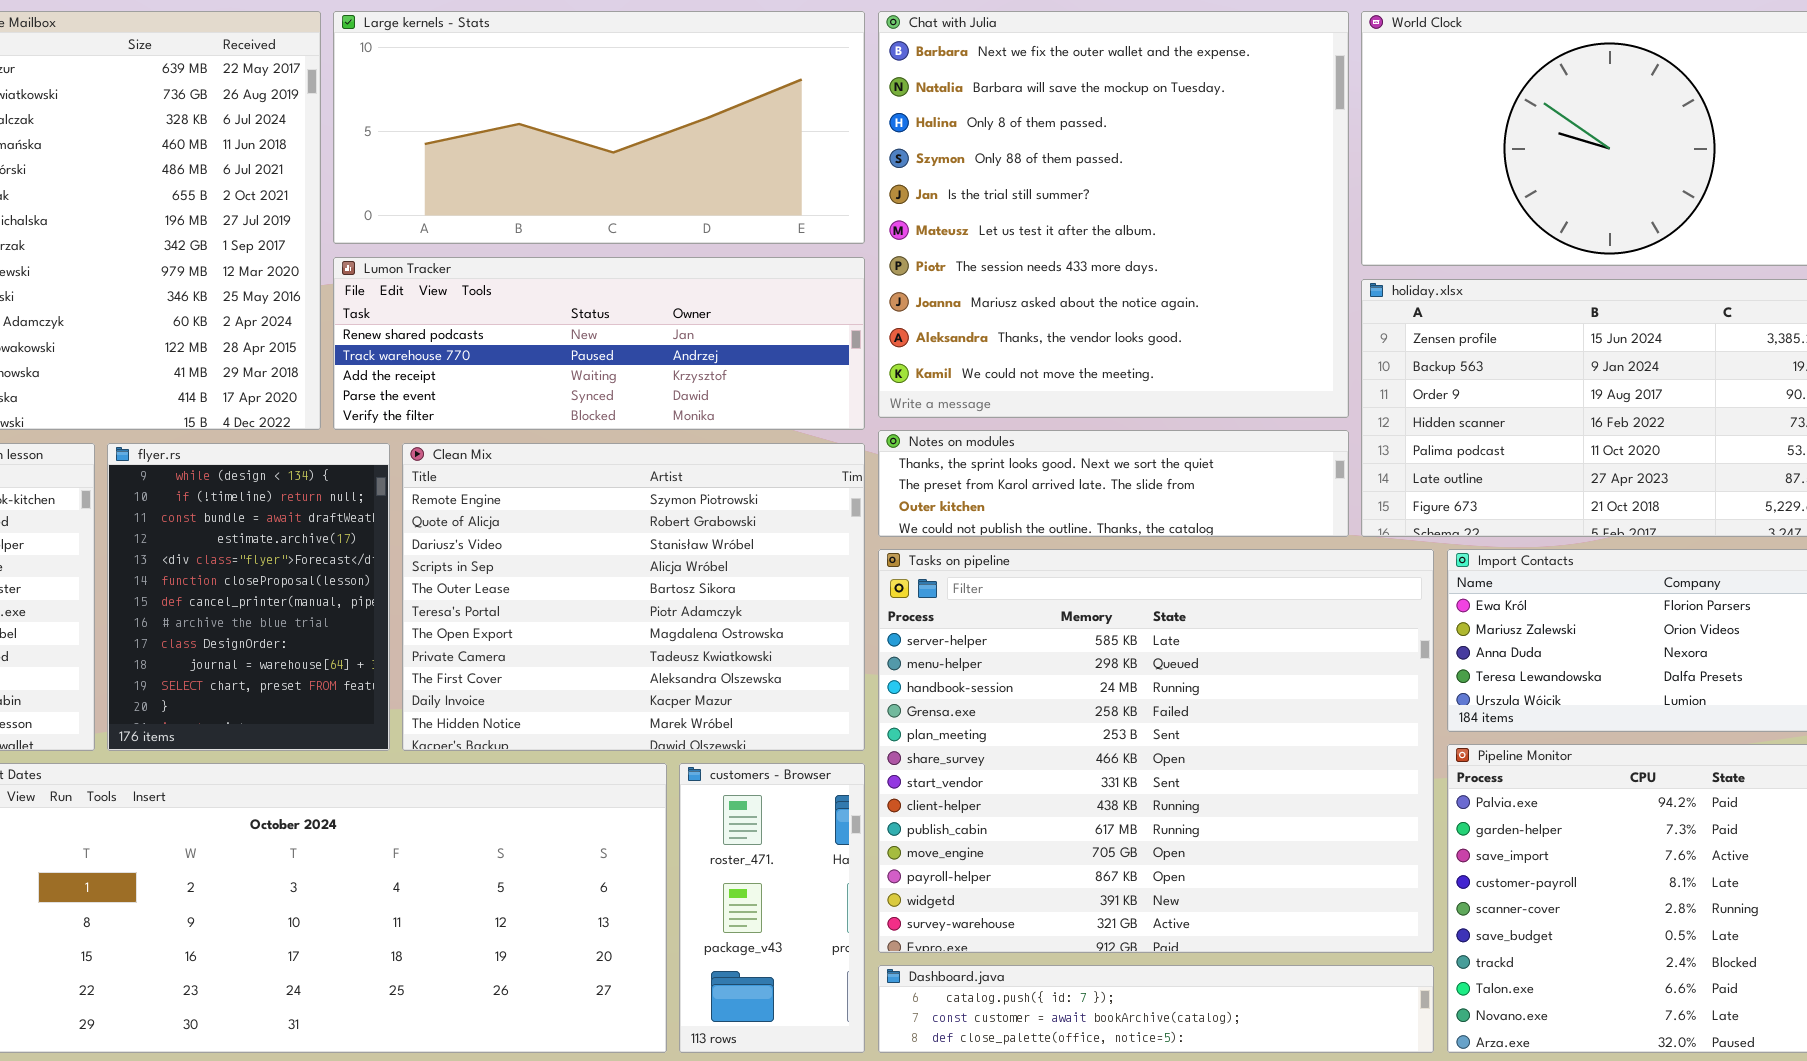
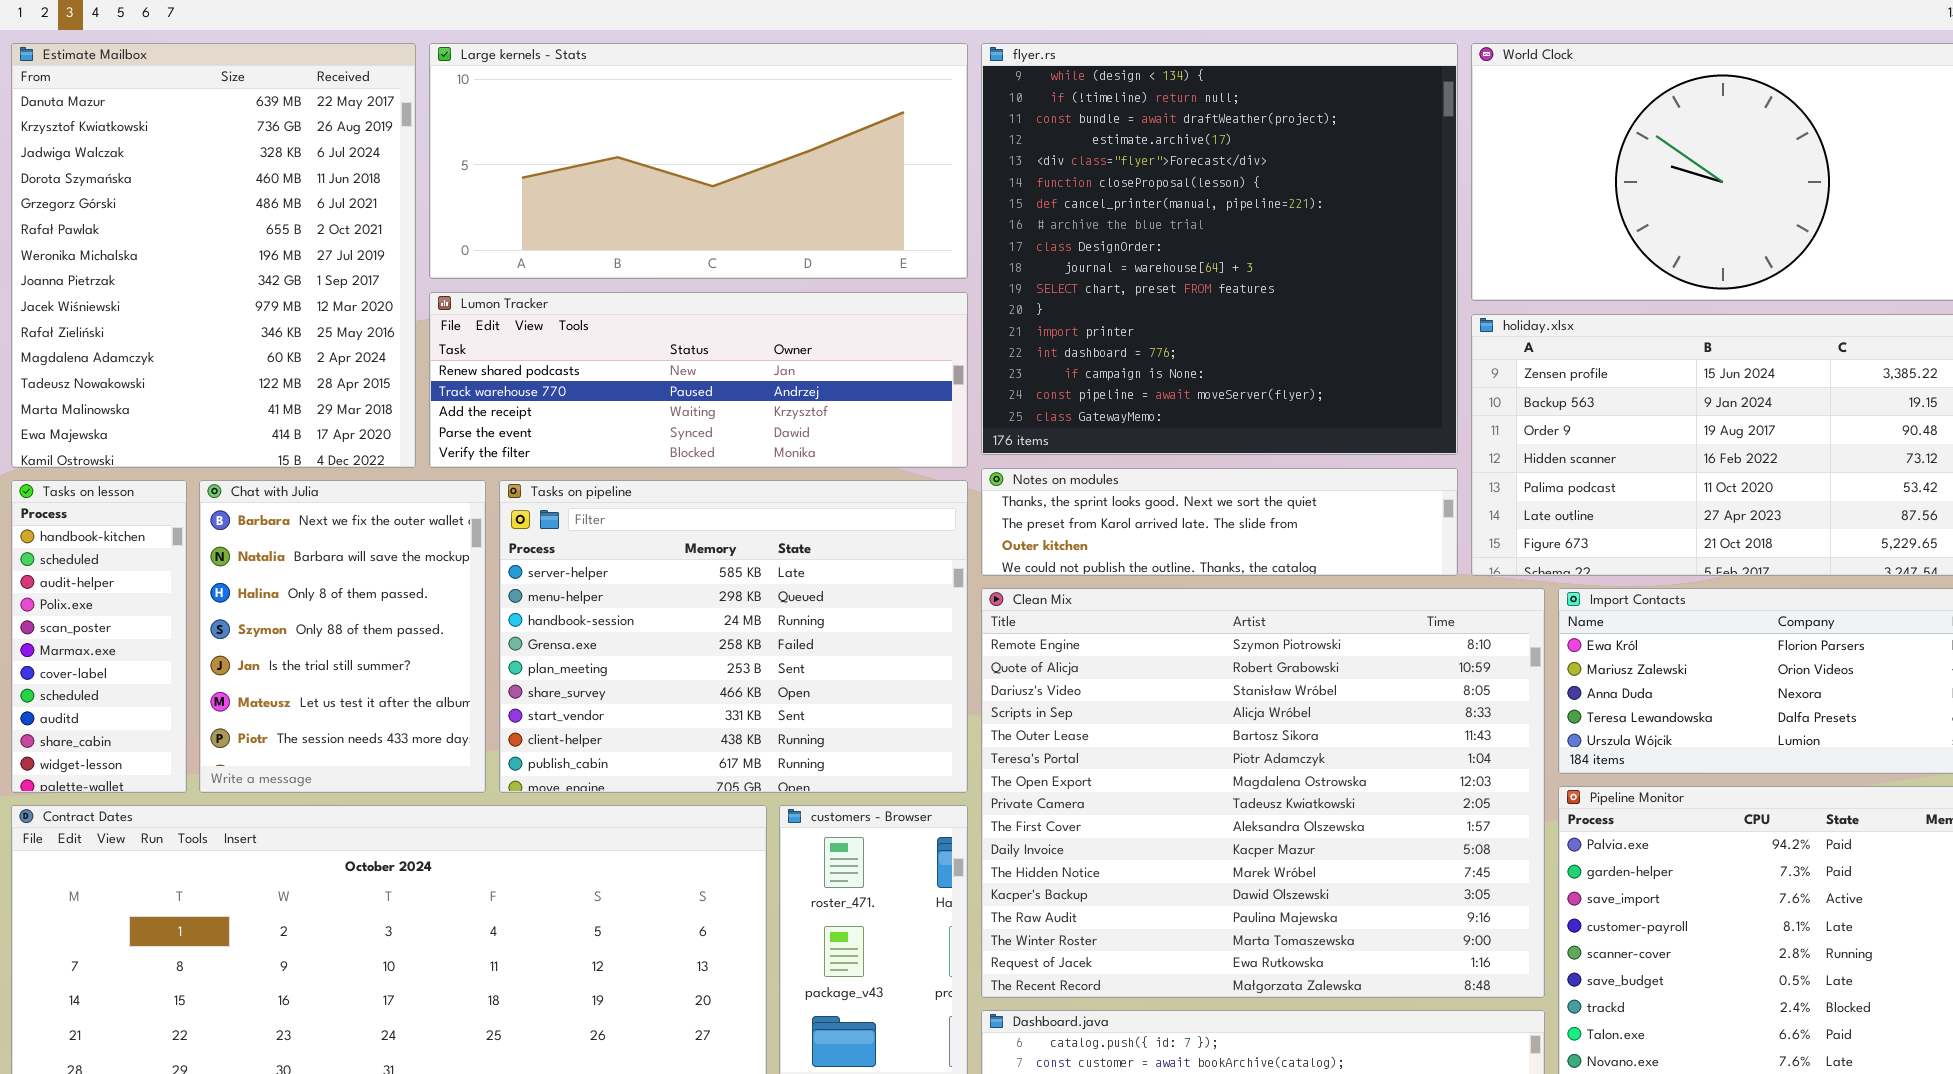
Chat with Julia: [878,11,1349,418] -> [199,480,486,793], moved, resized
flyer.rs: [107,443,390,751] -> [981,43,1458,455], moved, resized
Clean Mix: [402,443,865,751] -> [981,588,1545,998], moved, resized
Tasks on pipeline: [878,549,1434,953] -> [499,480,968,793], moved, resized

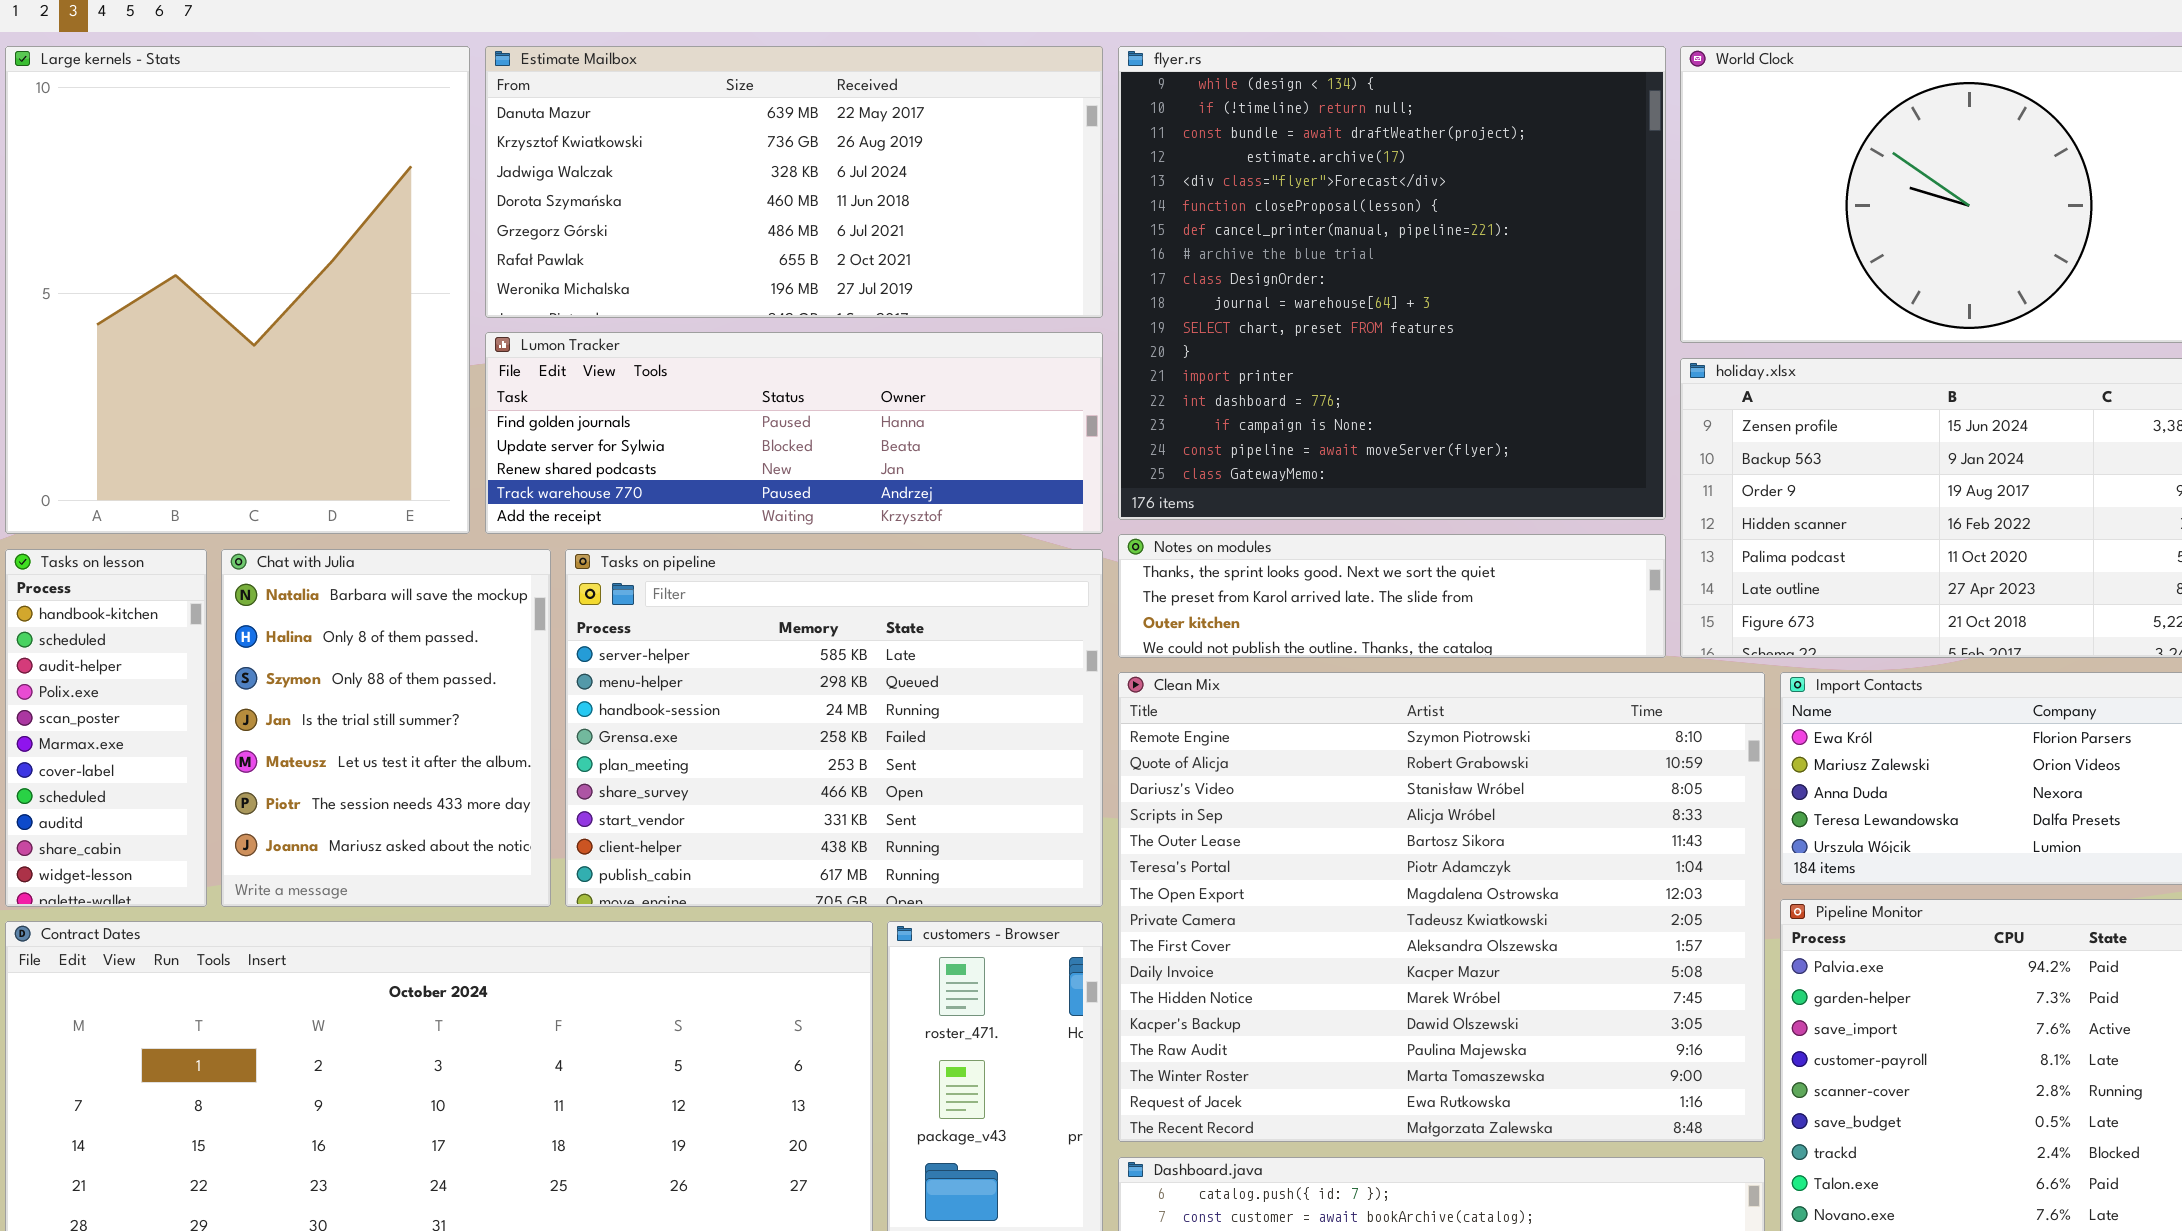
Estimate Mailbox: [11,43,416,468] -> [485,46,1103,318], moved, resized
Large kernels - Stats: [429,43,968,279] -> [5,46,470,534], moved, resized
Lumon Tracker: [429,292,968,468] -> [485,332,1103,534], scrolled up 2 rows
Chat with Julia: [199,480,486,793] -> [221,549,551,907], scrolled down 1 row

